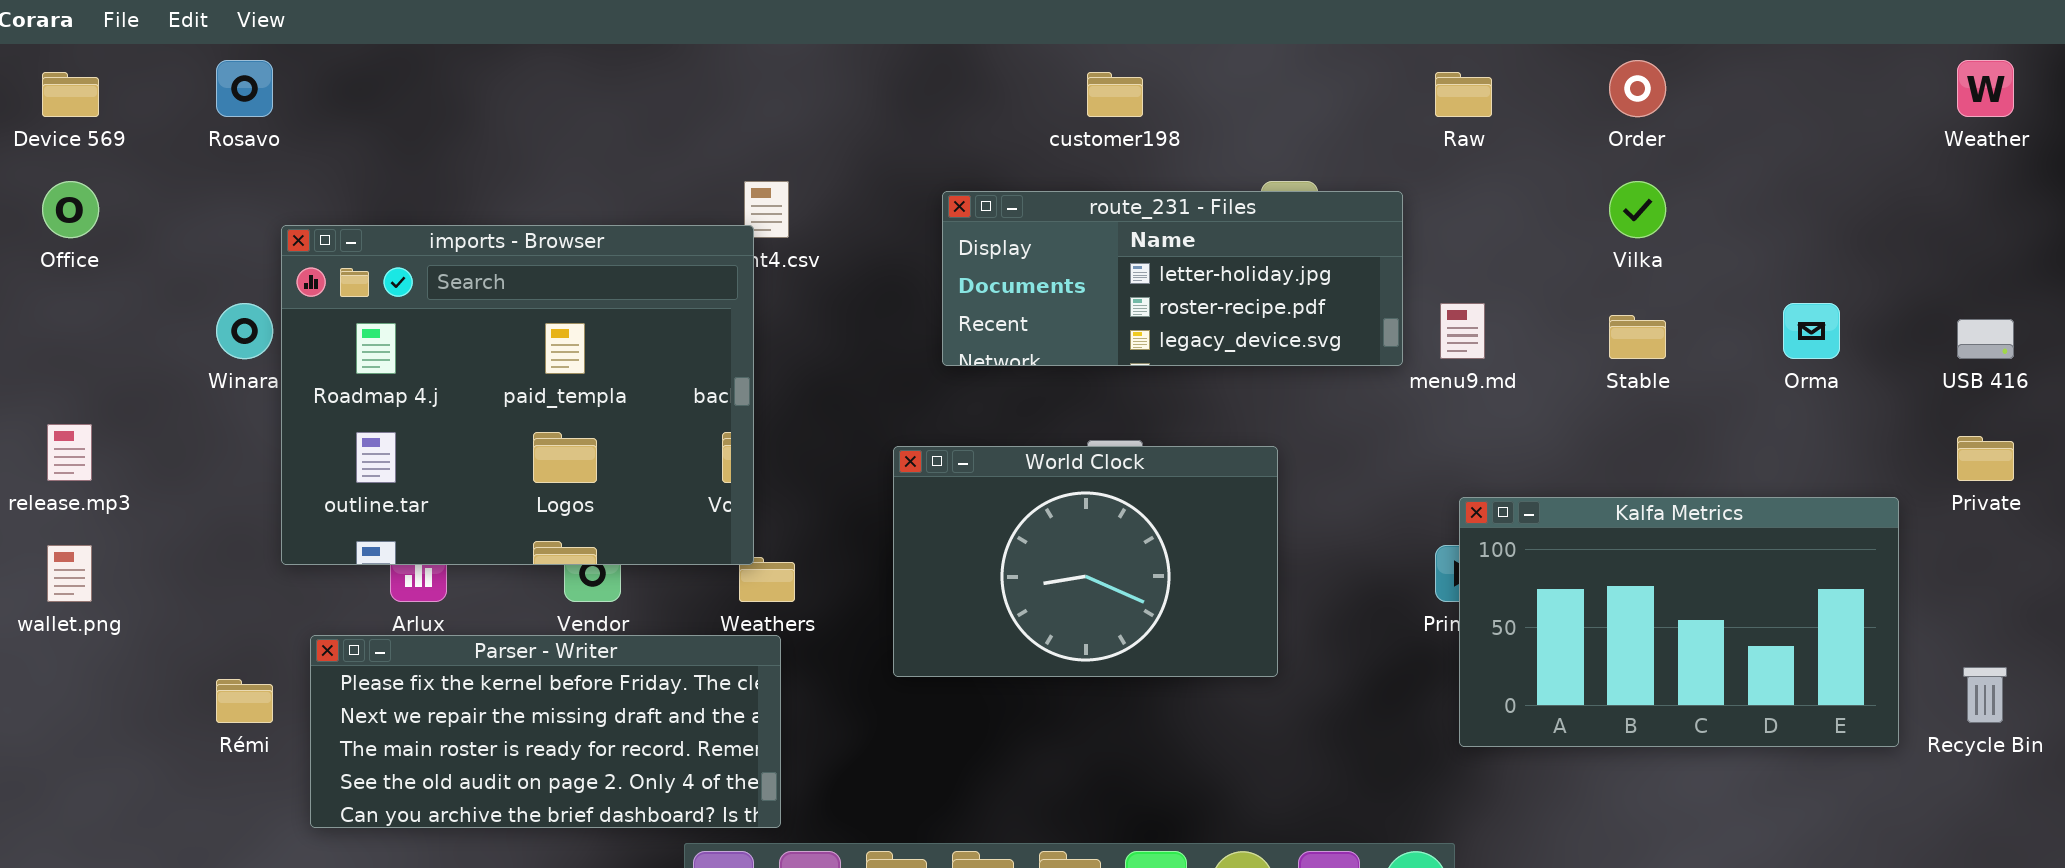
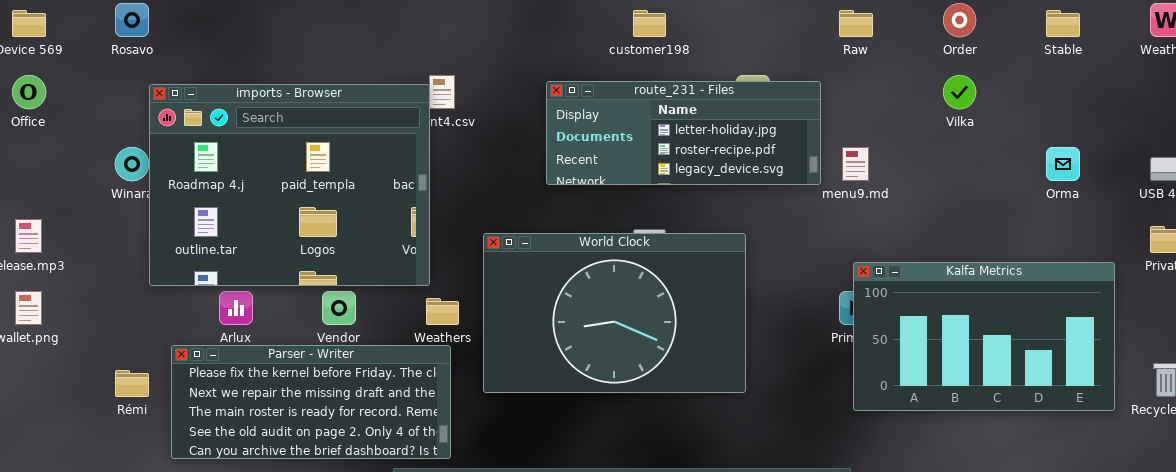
imports - Browser: [281,225,754,565] -> [149,84,430,286], moved
Stable: [1609,315,1666,359] -> [1046,10,1080,37], moved
World Clock: [893,446,1278,677] -> [483,233,746,393], resized

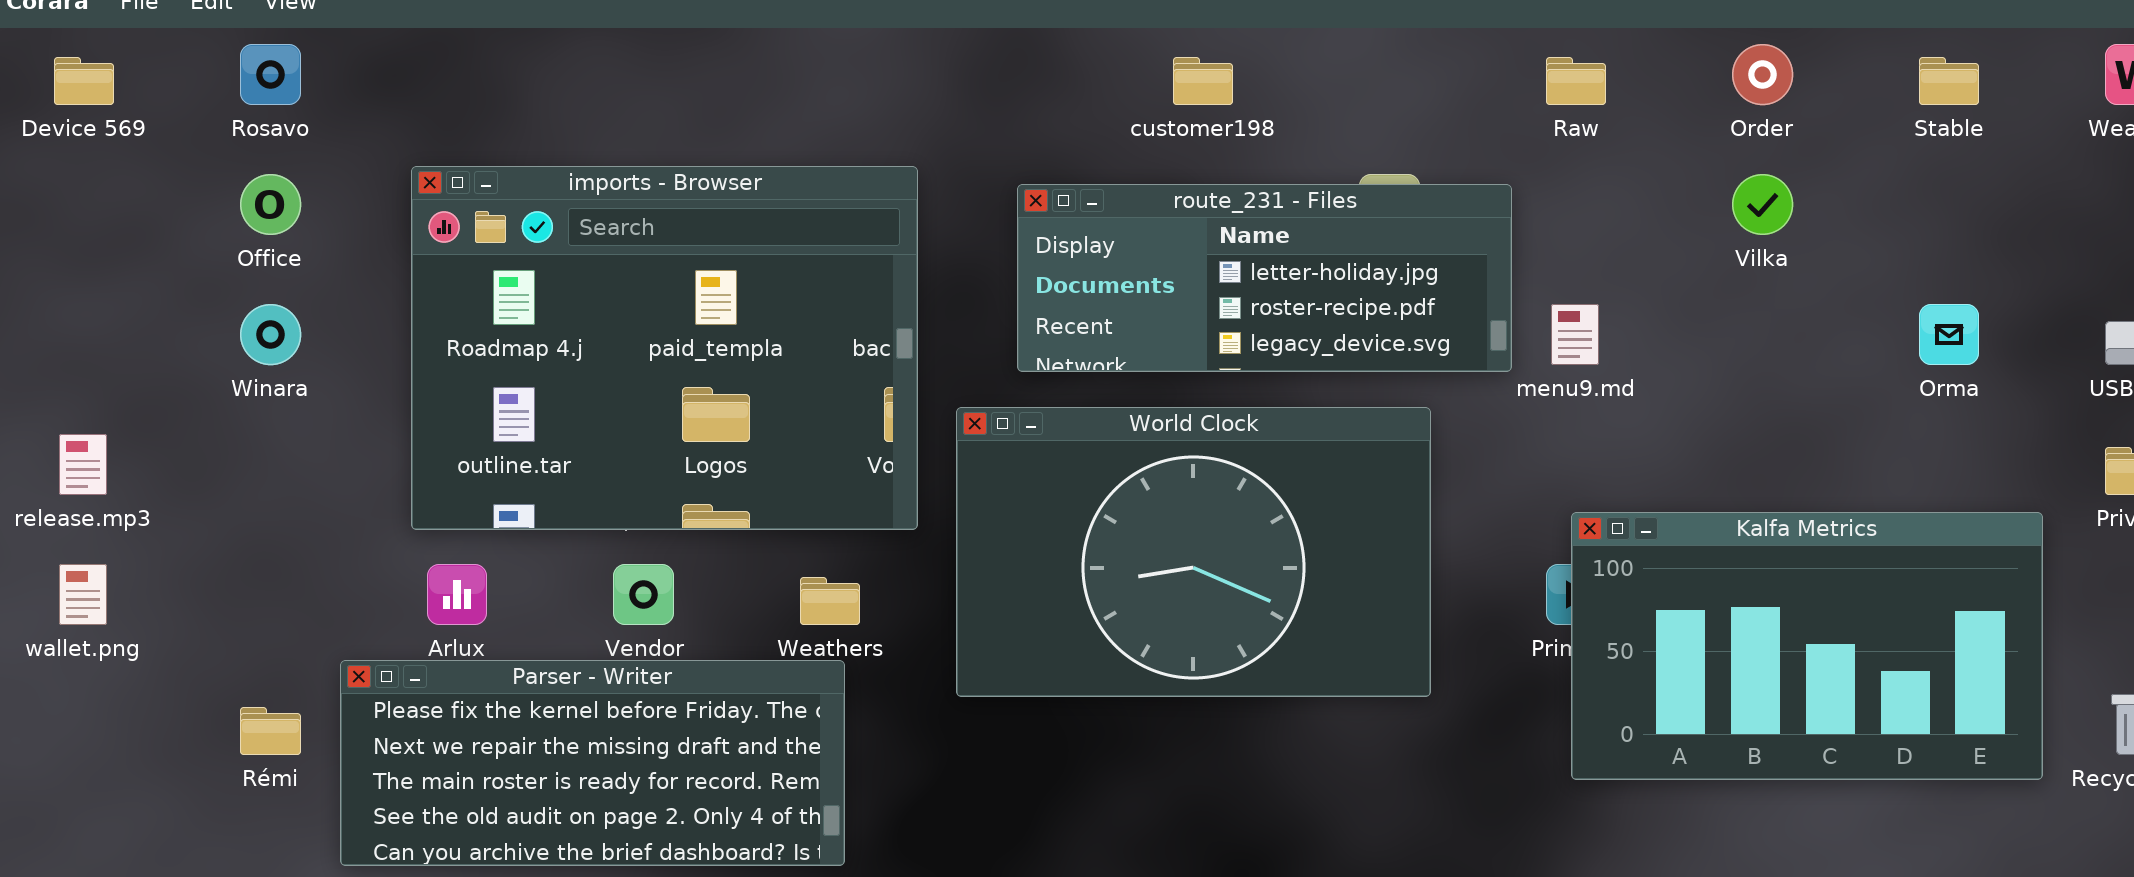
Office: [12,75,46,109] -> [240,174,301,235], moved
imports - Browser: [149,84,430,286] -> [411,166,918,530], moved
World Clock: [483,233,746,393] -> [956,407,1431,697], moved

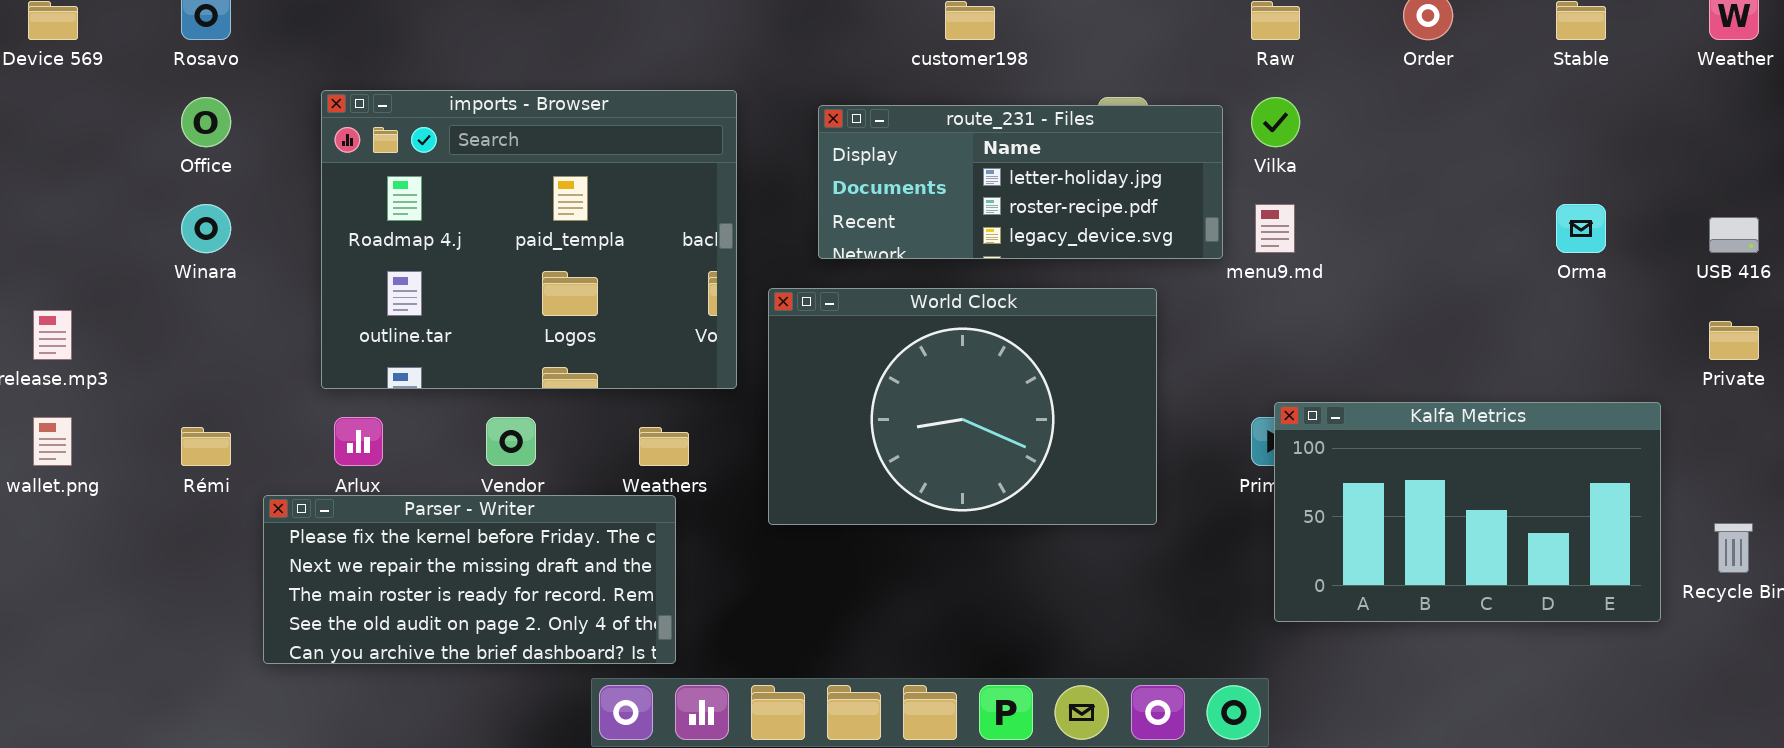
Vilka: [1732,174,1793,235] -> [1251,97,1300,147], moved
Kalfa Metrics: [1571,512,2043,780] -> [1274,402,1661,622], moved
Rémi: [240,707,301,755] -> [181,427,231,466], moved

